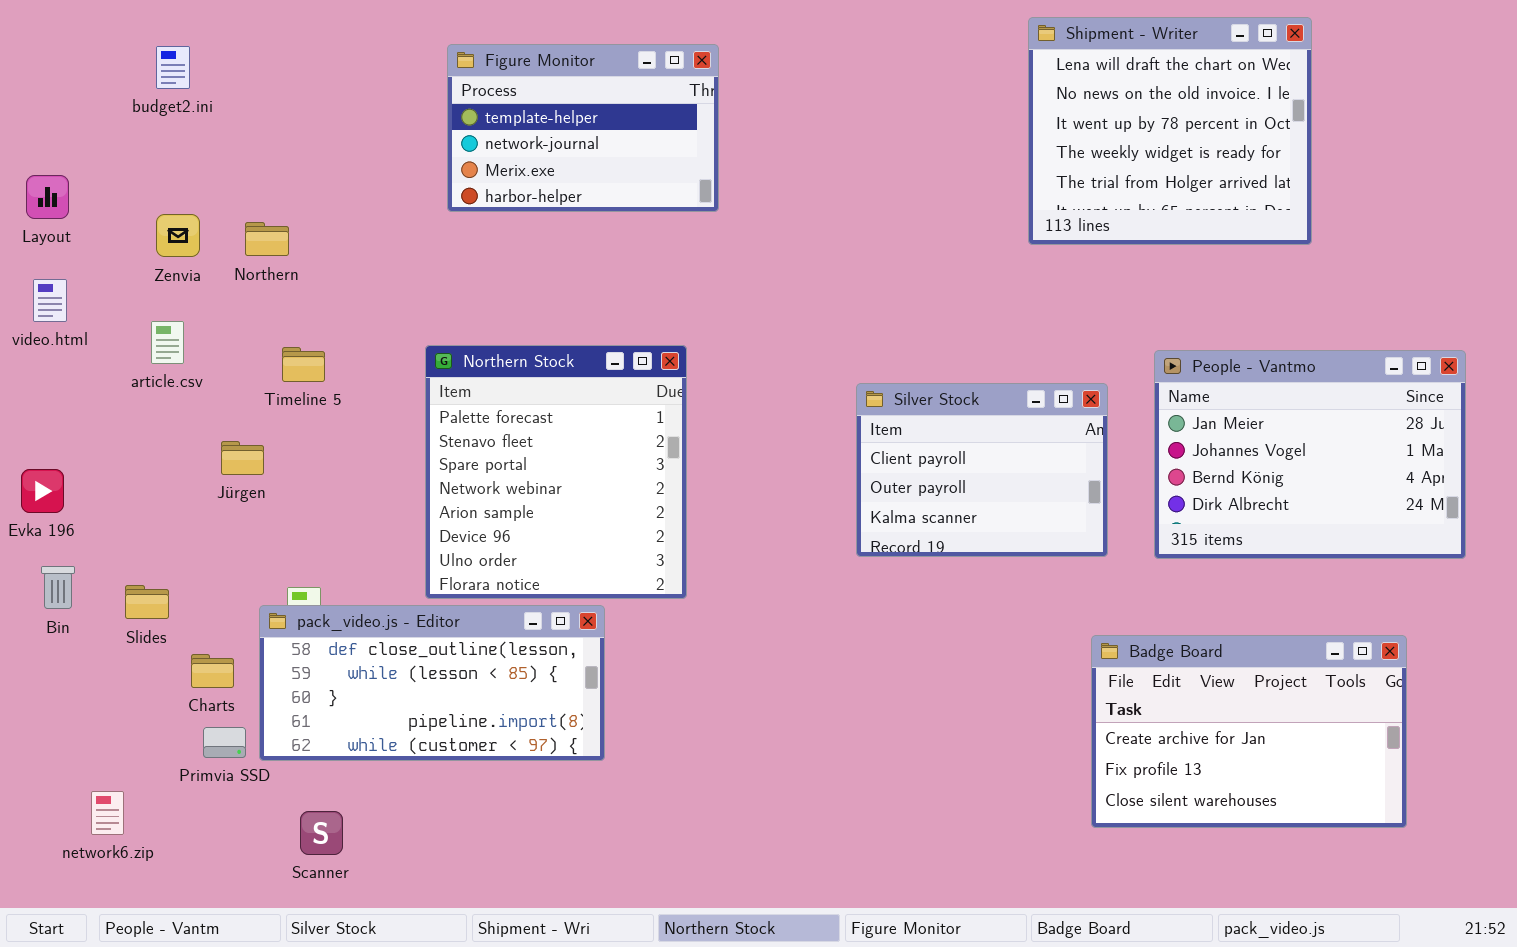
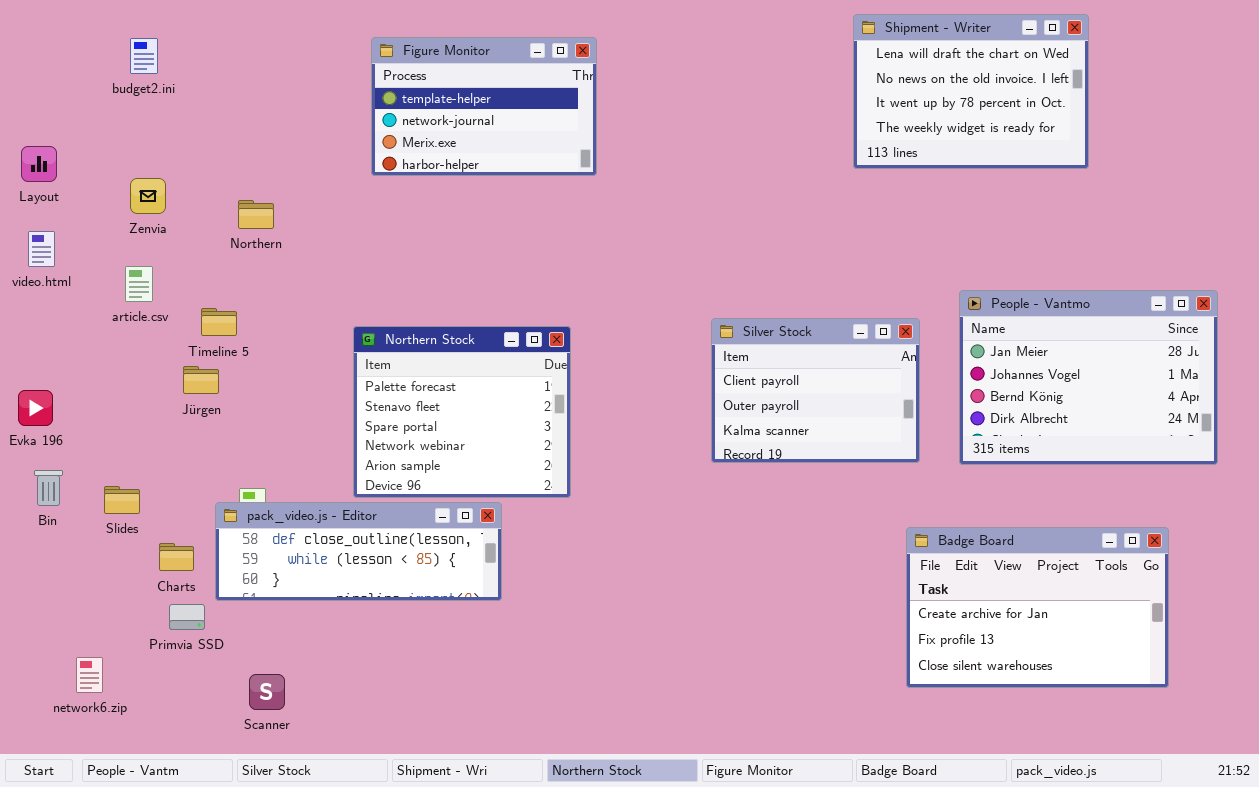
Shipment - Writer: [1028,17,1312,245] -> [853,14,1089,169], resized
Northern: [245,222,289,256] -> [238,200,274,229], moved
Northern Stock: [425,345,687,599] -> [353,326,571,498], resized
Timeline 5: [282,347,325,382] -> [201,308,237,336], moved
pack_video.js - Editor: [259,605,605,761] -> [215,502,502,601], resized

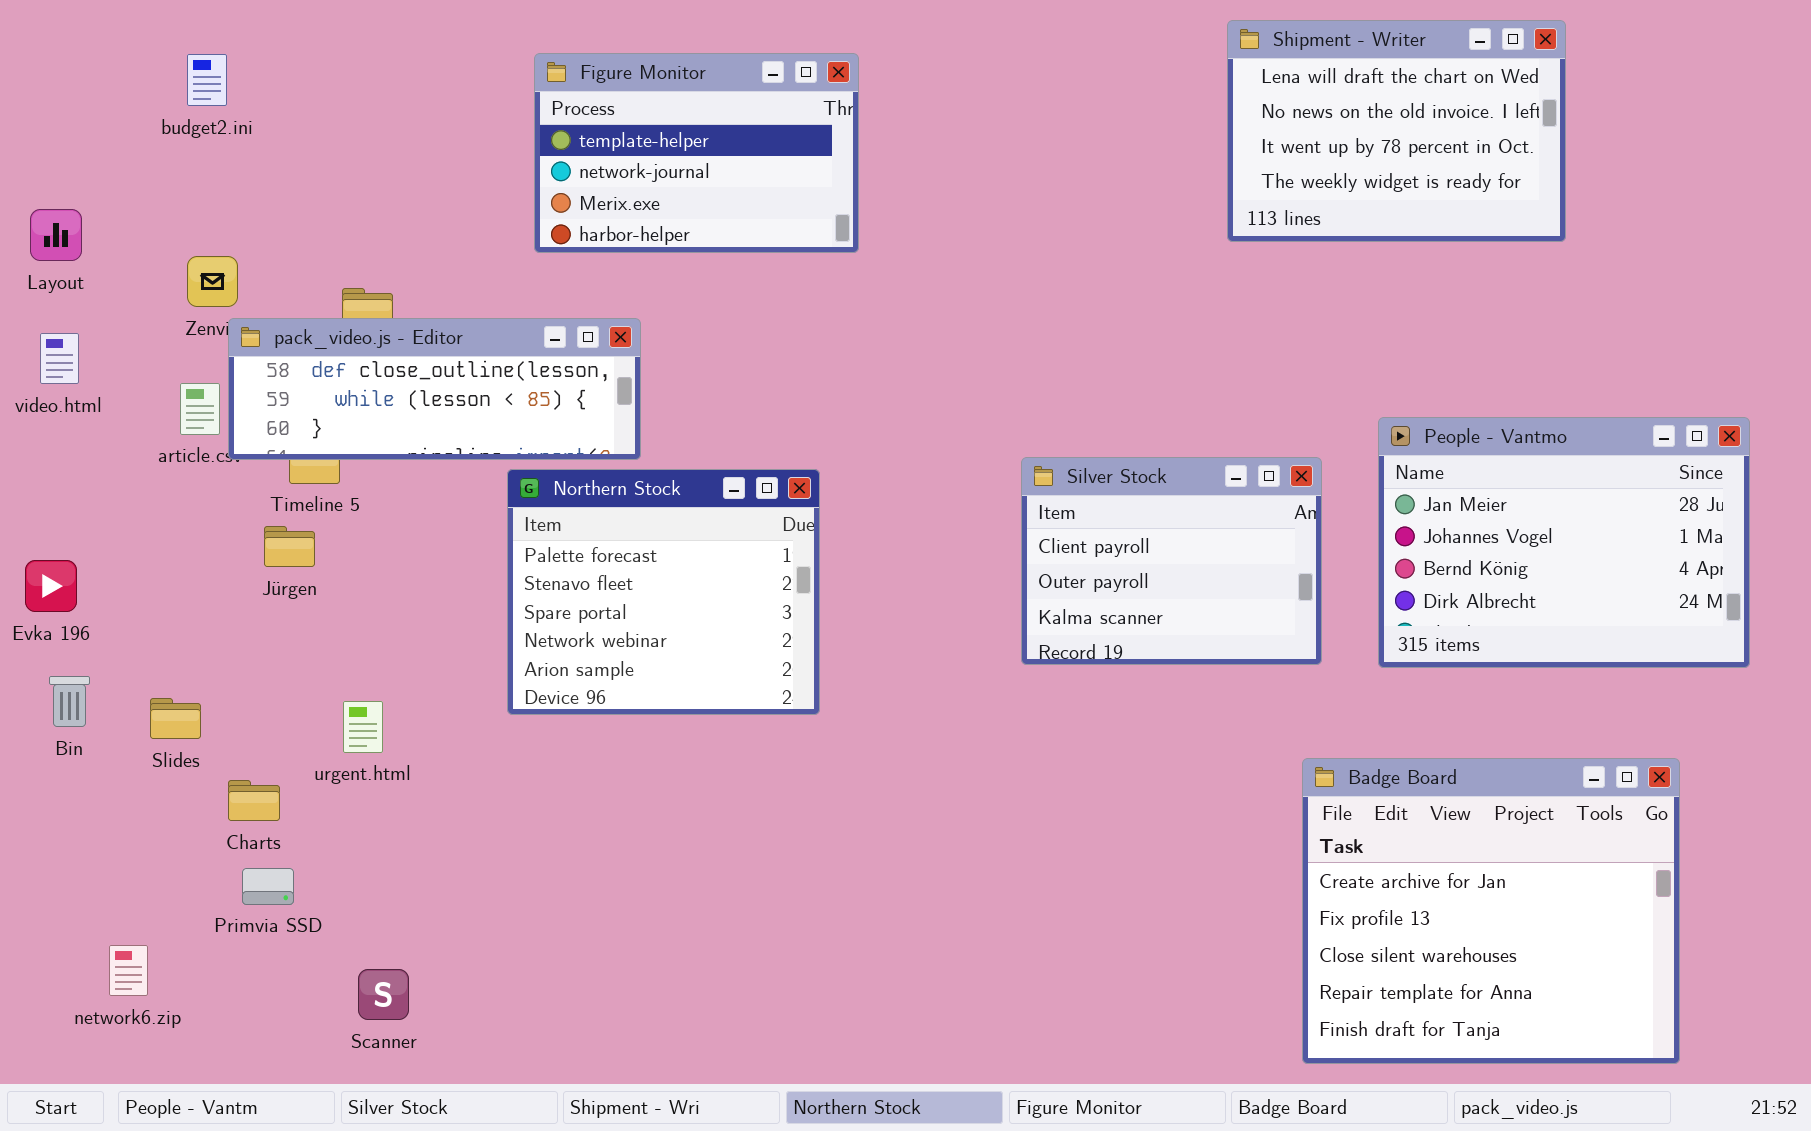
pack_video.js - Editor: [215,502,502,601] -> [228,318,641,460], moved
Badge Board: [906,527,1169,688] -> [1302,758,1680,1064], resized

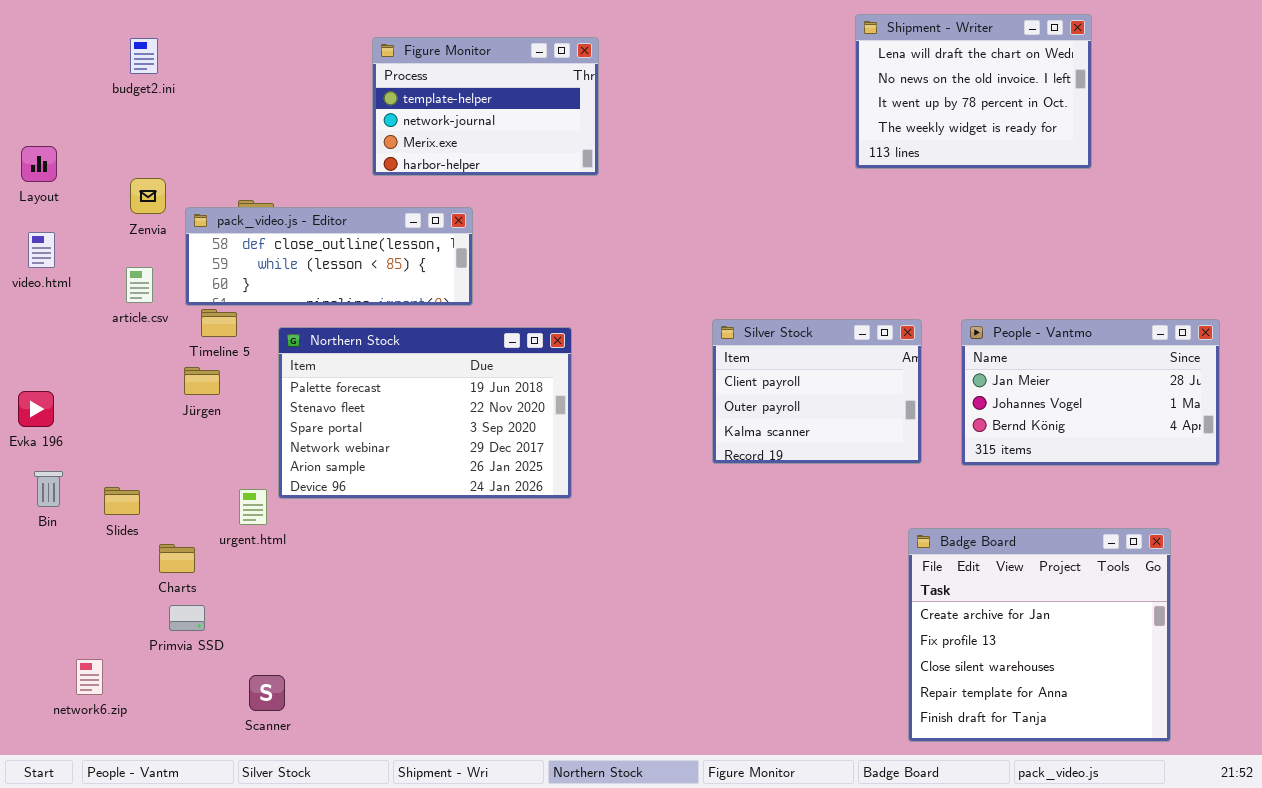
pack_video.js - Editor: [228,318,641,460] -> [185,207,473,306], moved
People - Vantmo: [1378,417,1750,668] -> [961,319,1220,466], resized
Northern Stock: [507,469,820,715] -> [278,327,572,499], resized

